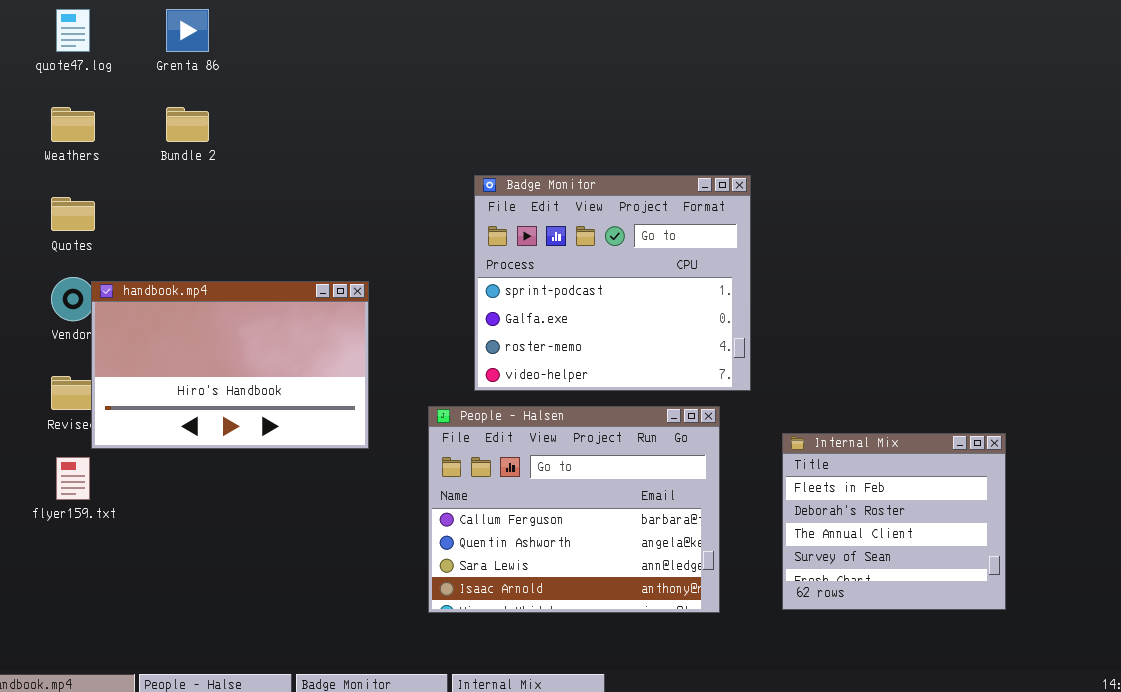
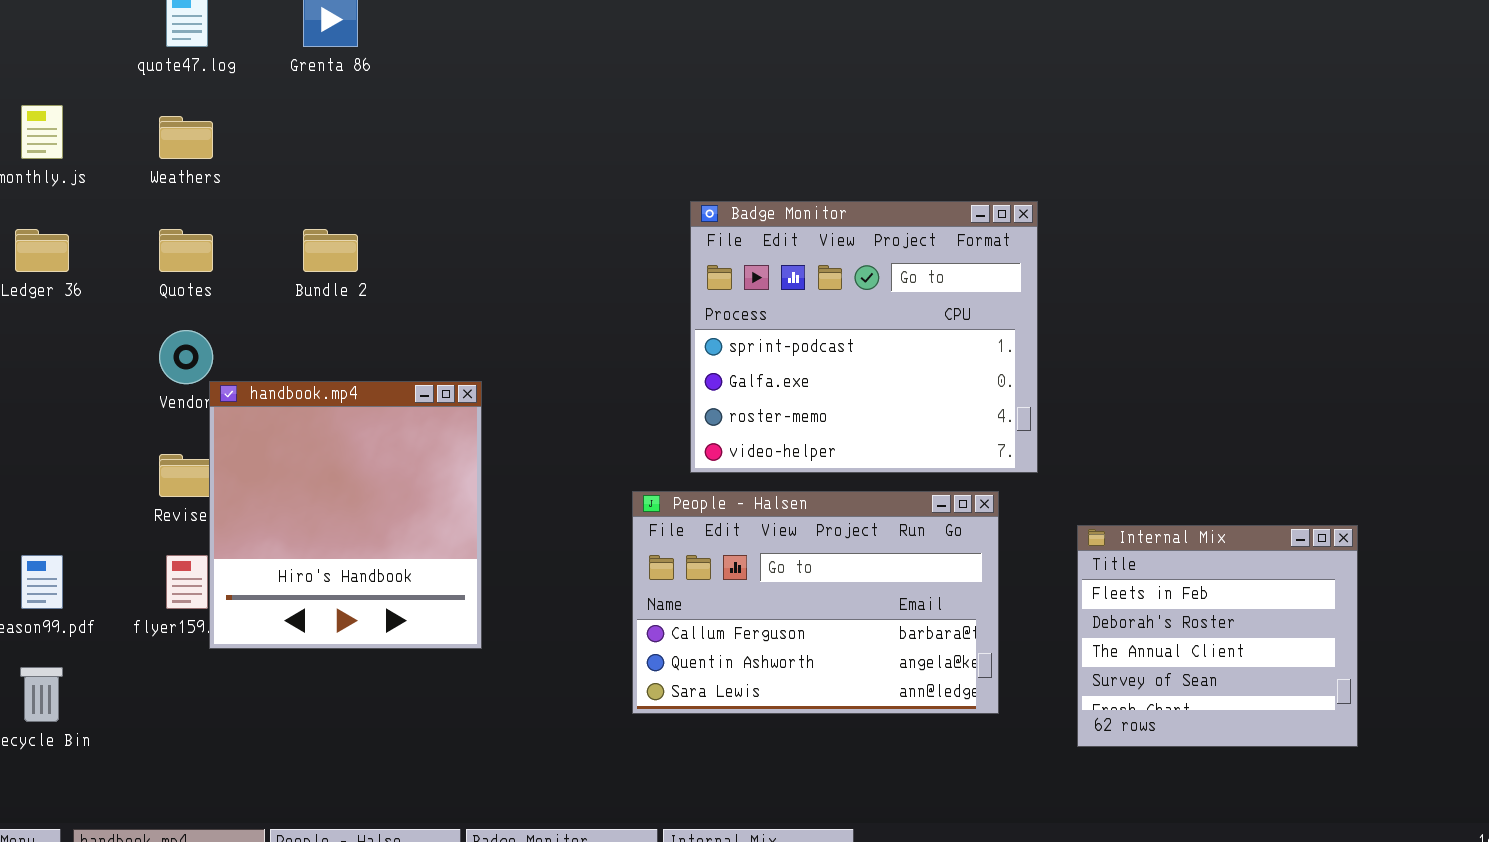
Bundle 2: [166,107,209,142] -> [303,229,358,272], moved
handbook.mp4: [91,281,369,449] -> [209,381,482,649], moved, resized
People - Halsen: [428,406,720,613] -> [632,491,999,714], resized

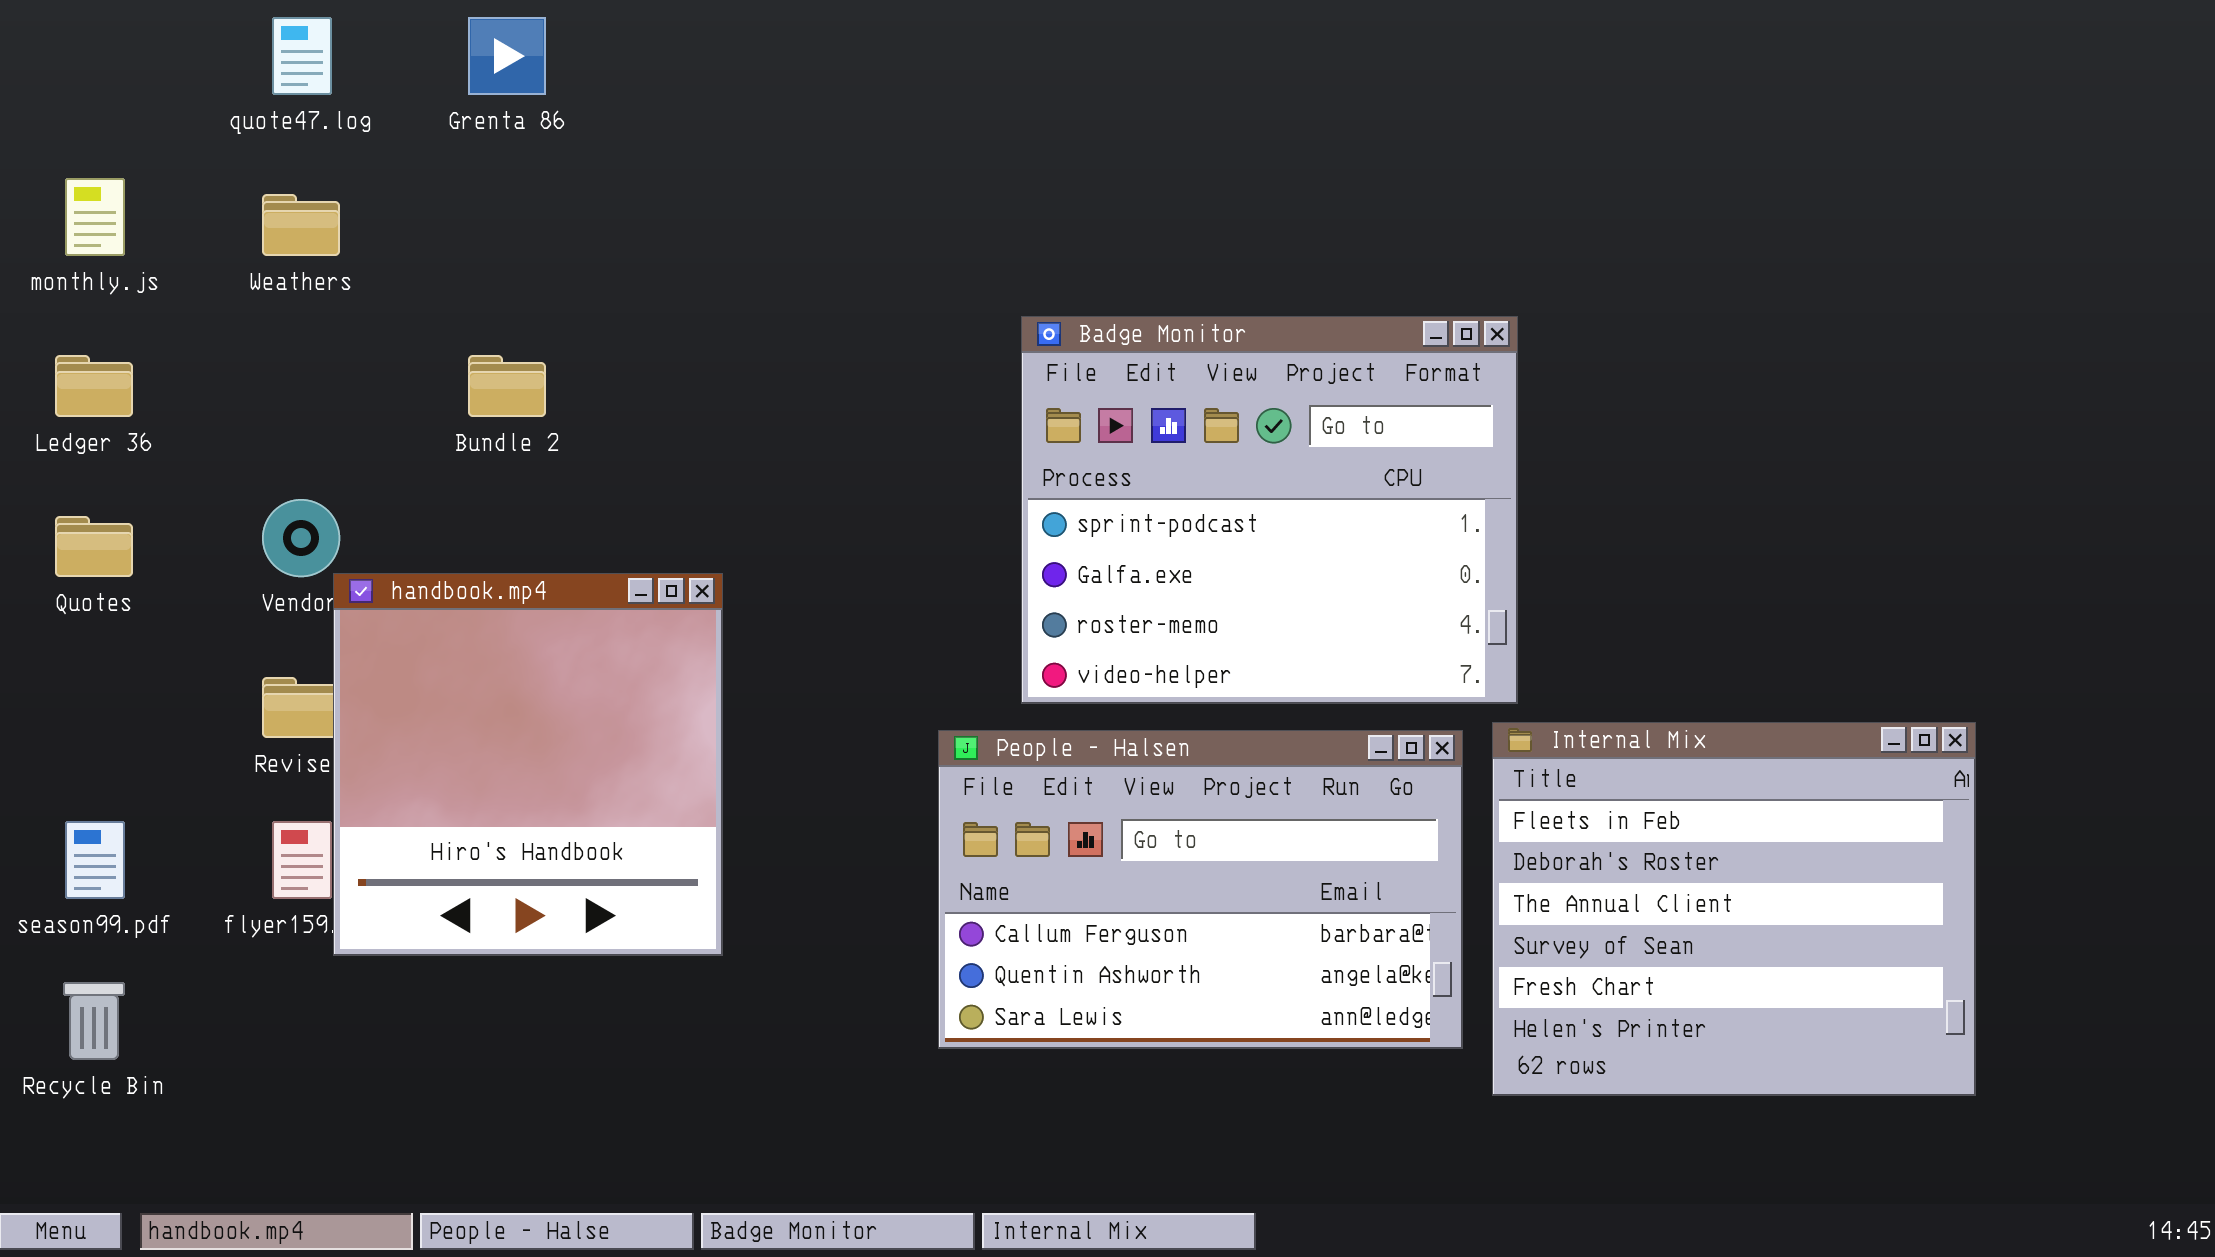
Quotes: [159,229,213,272] -> [55,516,133,577], moved
Internal Mix: [1077,525,1358,747] -> [1492,722,1976,1096], resized

